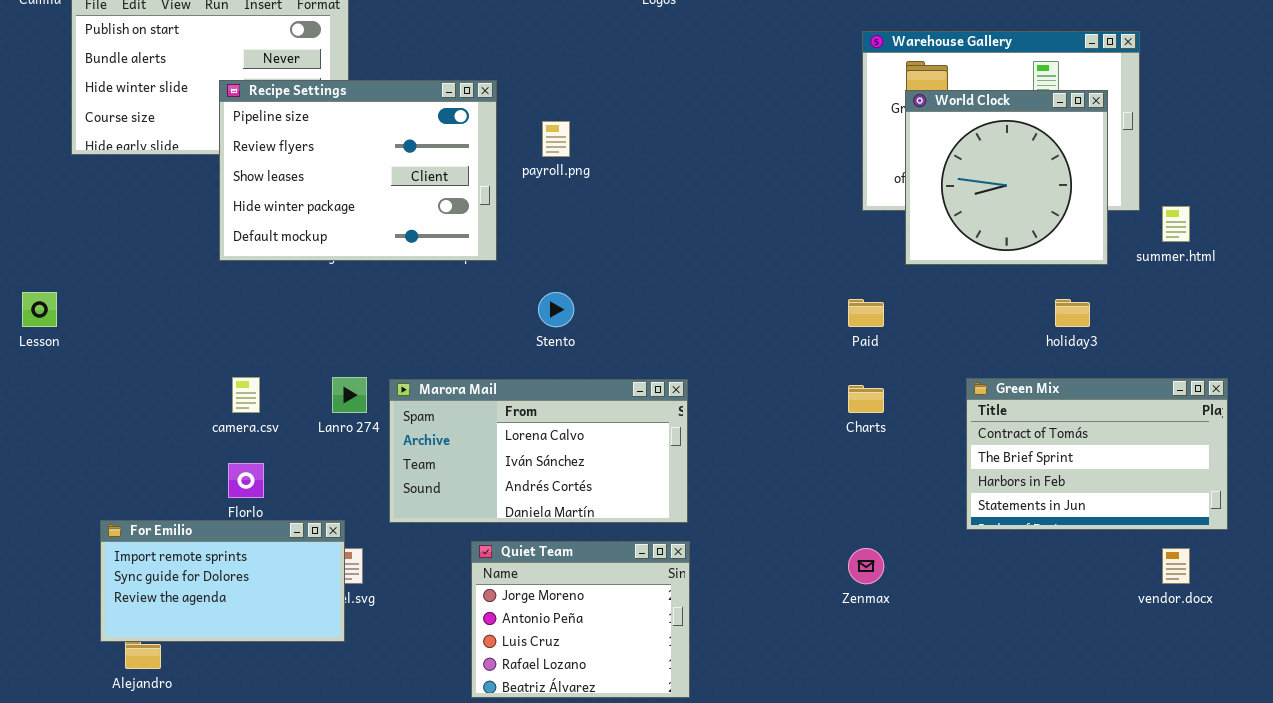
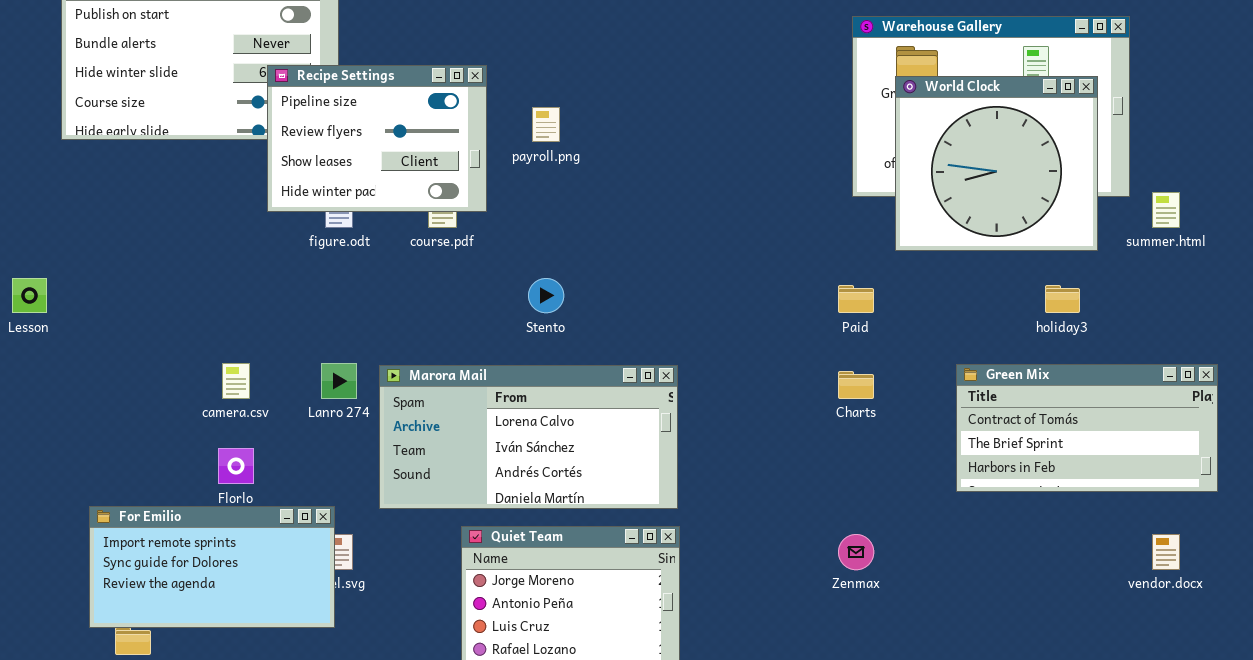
Recipe Settings: [219,80,497,261] -> [267,65,487,212], resized
Green Mix: [966,378,1228,530] -> [956,364,1218,492], resized

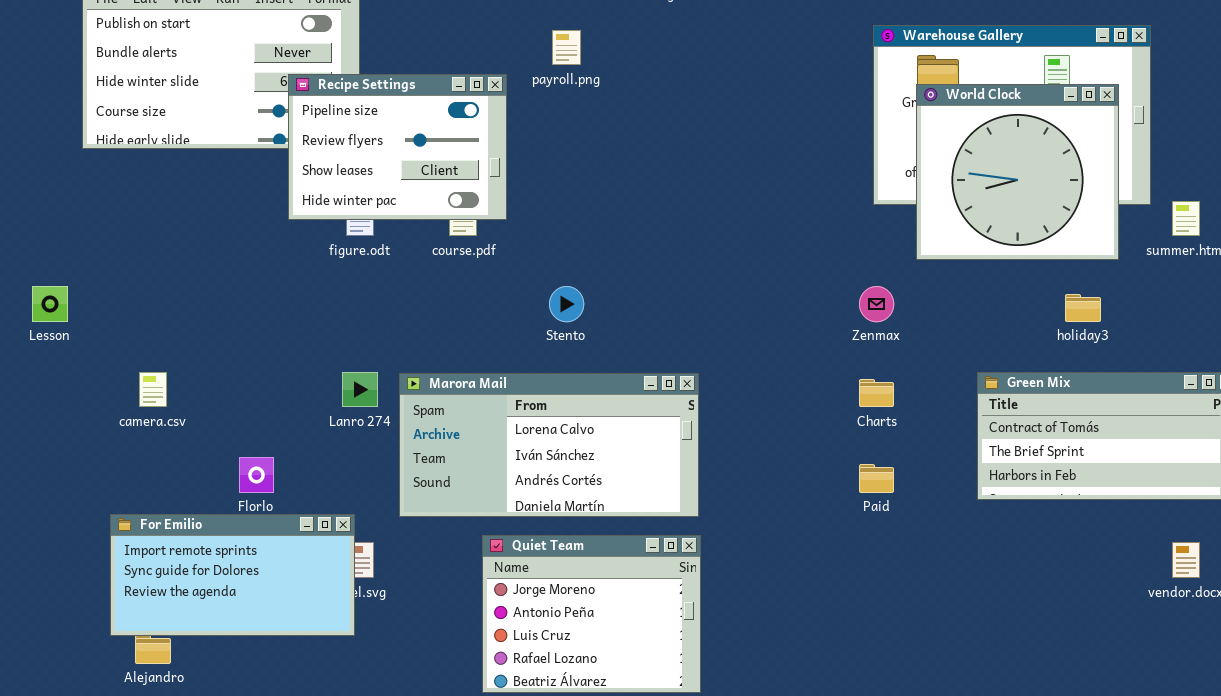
payroll.png: [532,107,560,142] -> [552,30,581,65], moved
Paid: [838,285,874,313] -> [859,464,894,493], moved
camera.csv: [222,363,250,399] -> [139,372,167,407], moved
Zenmax: [838,534,874,570] -> [859,286,894,322], moved

